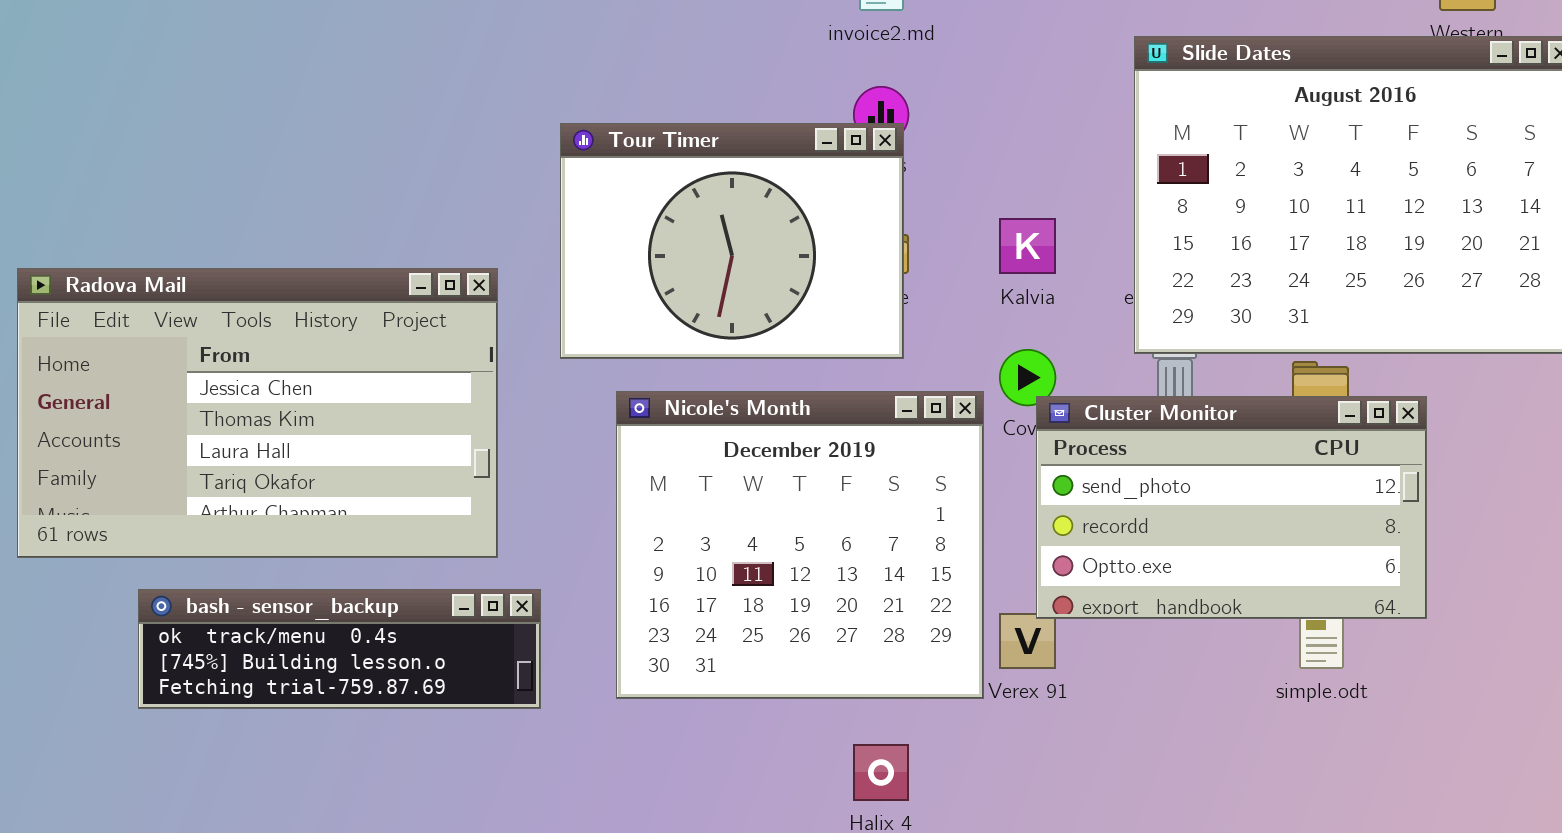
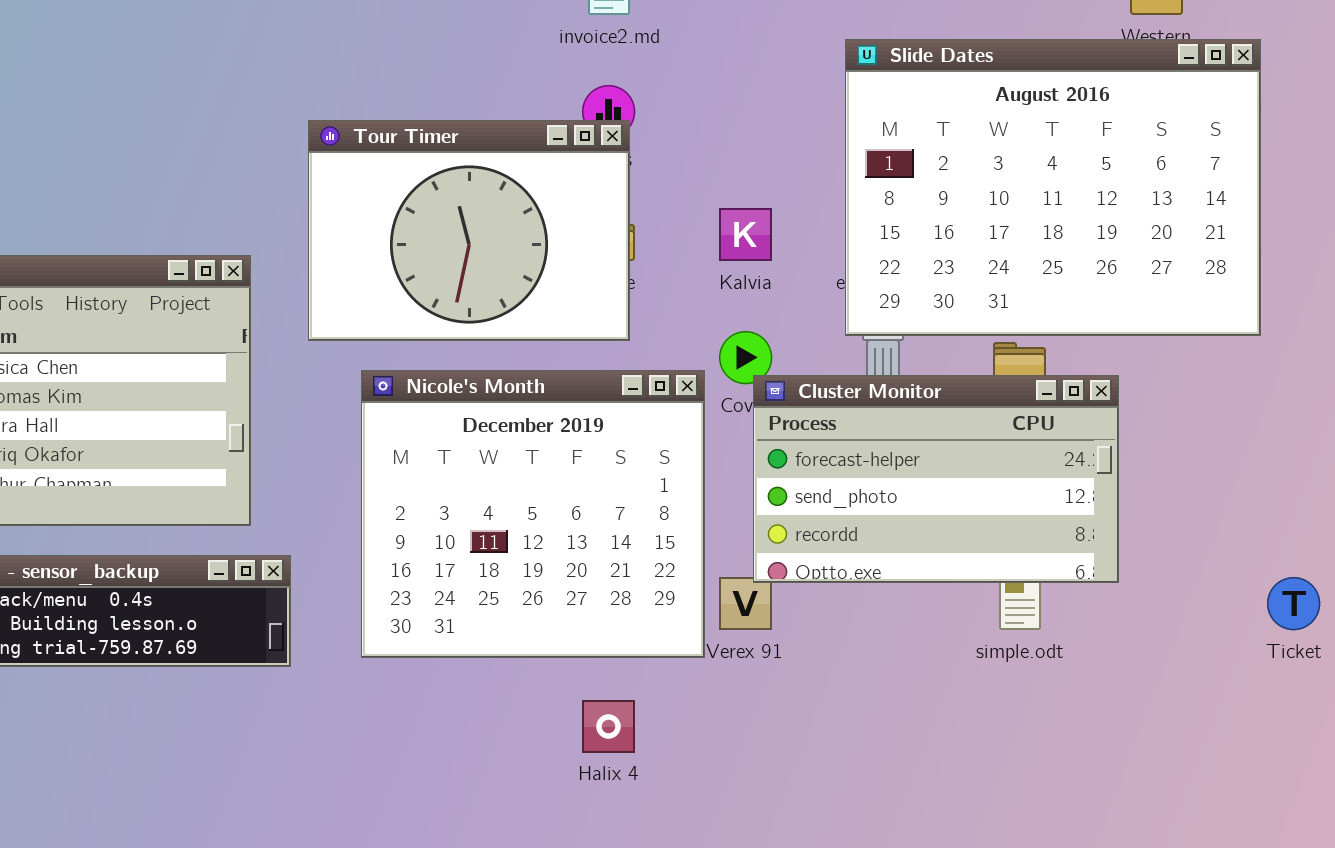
Cluster Monitor: [1036,396,1427,619] -> [753,375,1119,583], scrolled up 1 row

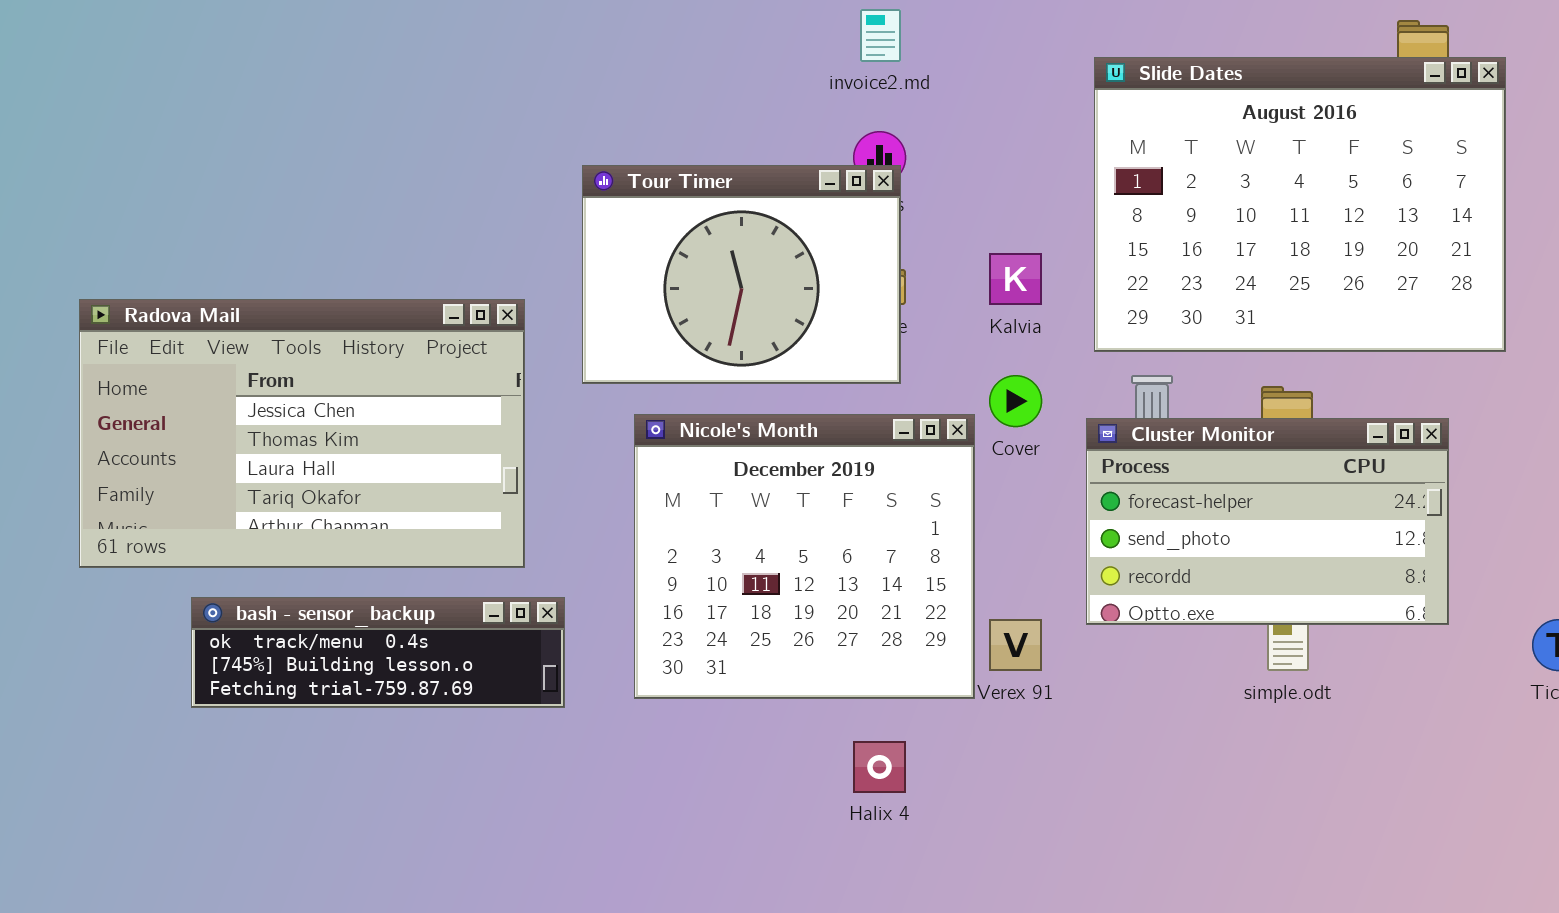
Slide Dates: [845,39,1261,336] -> [1094,57,1506,352], moved
Cluster Monitor: [753,375,1119,583] -> [1086,418,1449,625], moved

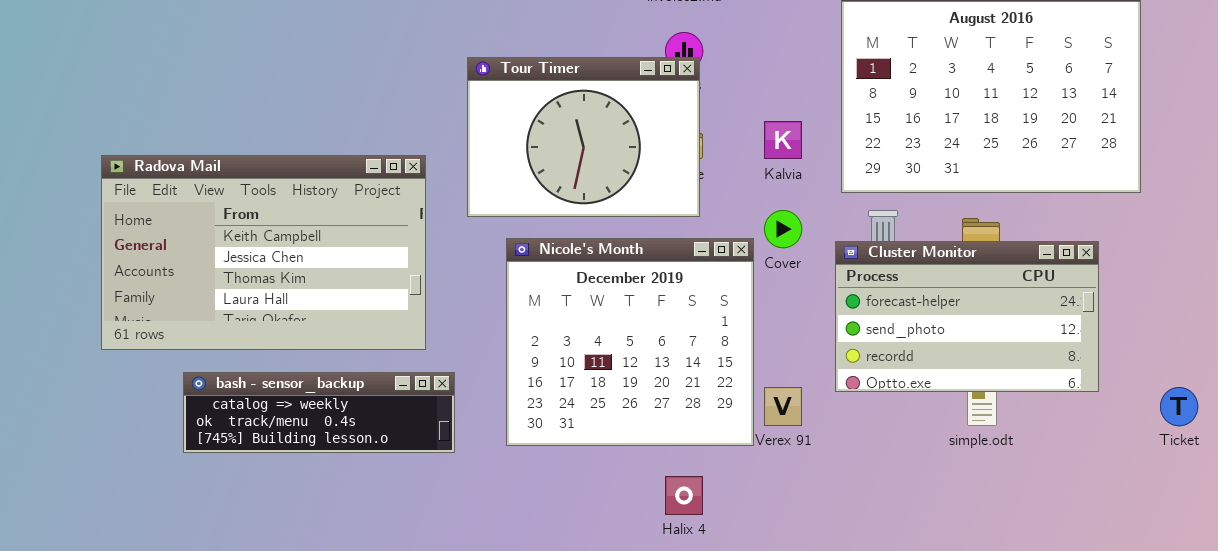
Radova Mail: [79,299,525,568] -> [101,155,426,350], scrolled up 1 row
bash - sensor_backup: [191,597,565,708] -> [183,372,455,453], scrolled up 1 row

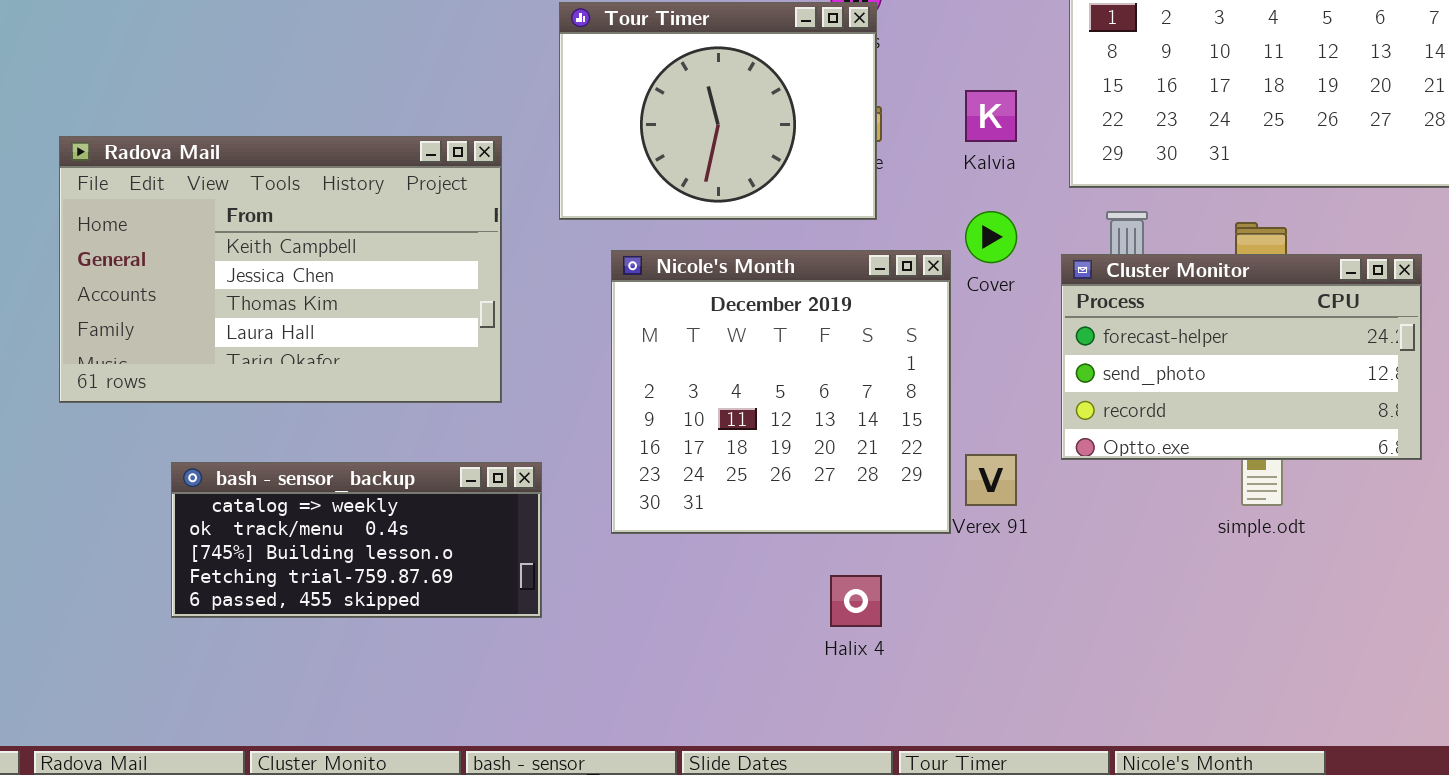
bash - sensor_backup: [183,372,455,453] -> [171,462,542,618], moved, resized

